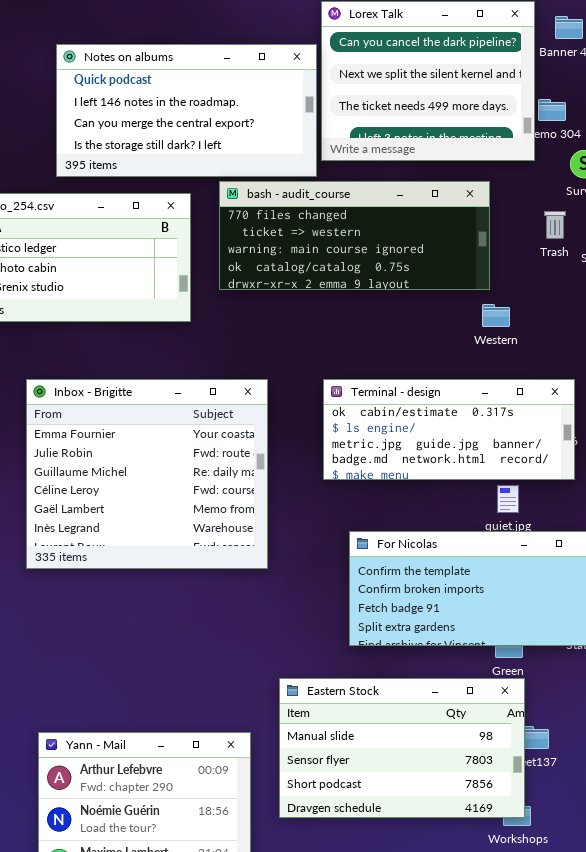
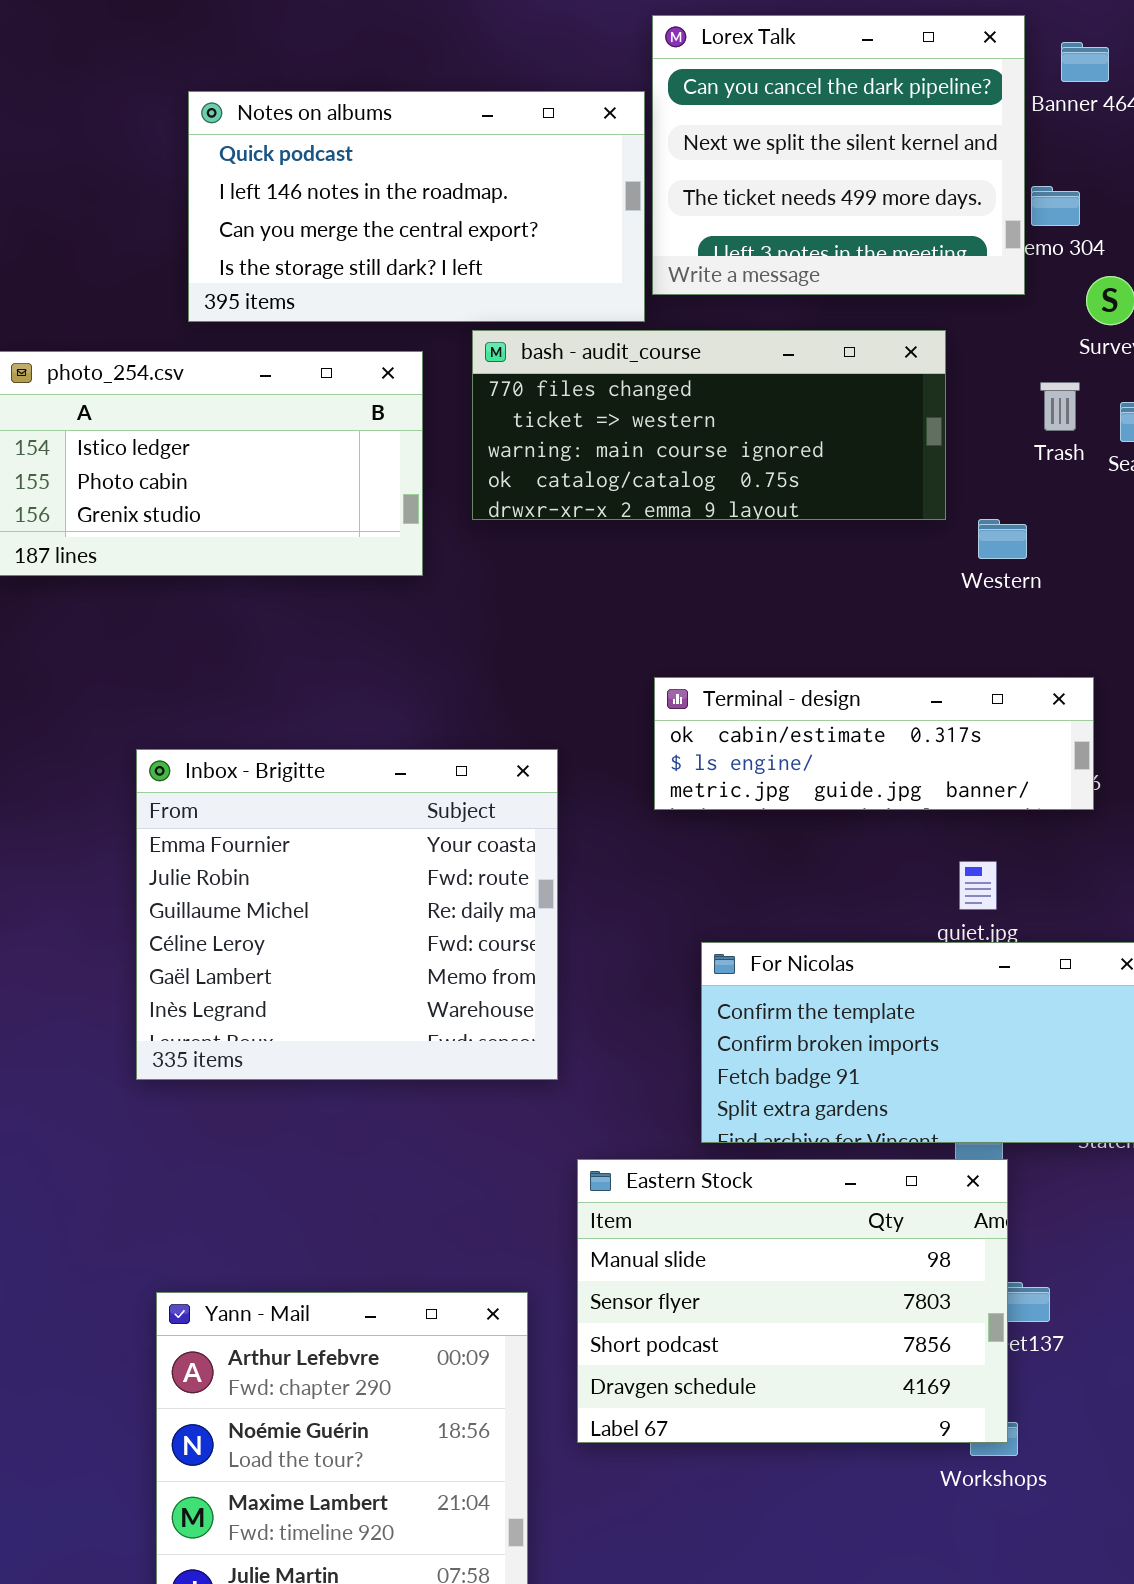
Western: [482,304,510,327] -> [978,519,1027,559], moved
Inbox - Brigitte: [26,379,268,569] -> [136,749,558,1080], moved
Terminal - design: [323,379,575,480] -> [654,677,1094,810], resized
Eastern Stock: [279,678,525,818] -> [577,1159,1008,1443], resized

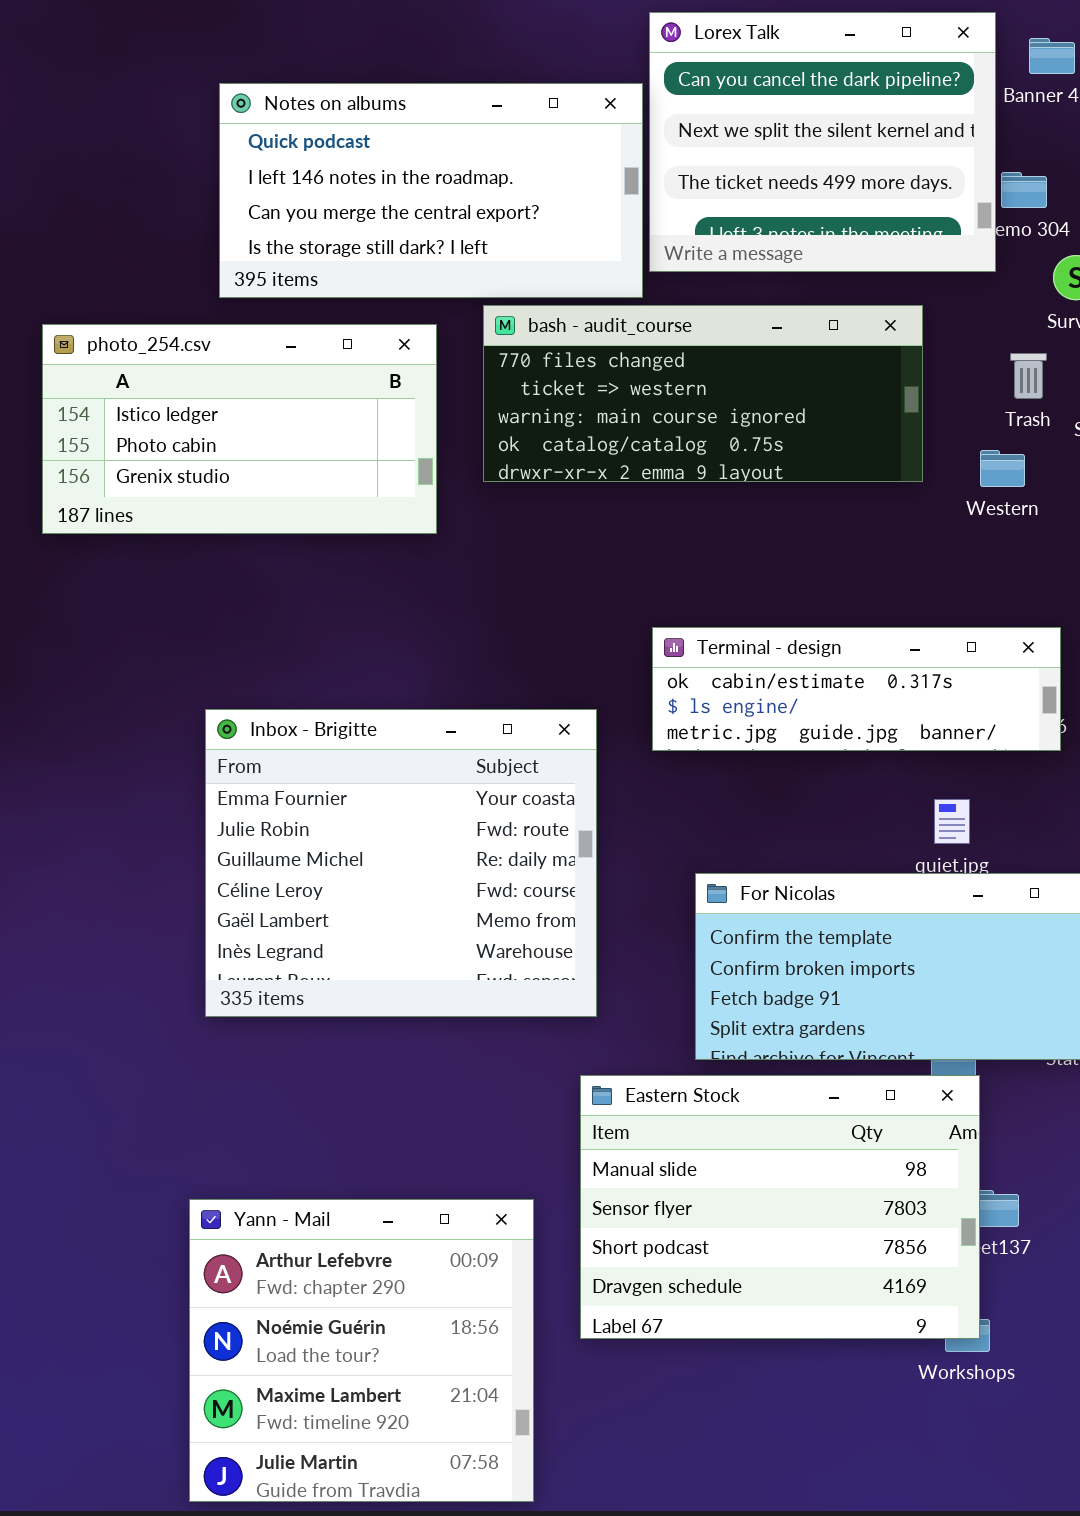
Western: [978,519,1027,559] -> [980,450,1025,487], moved
Inbox - Brigitte: [136,749,558,1080] -> [205,709,597,1017], moved

